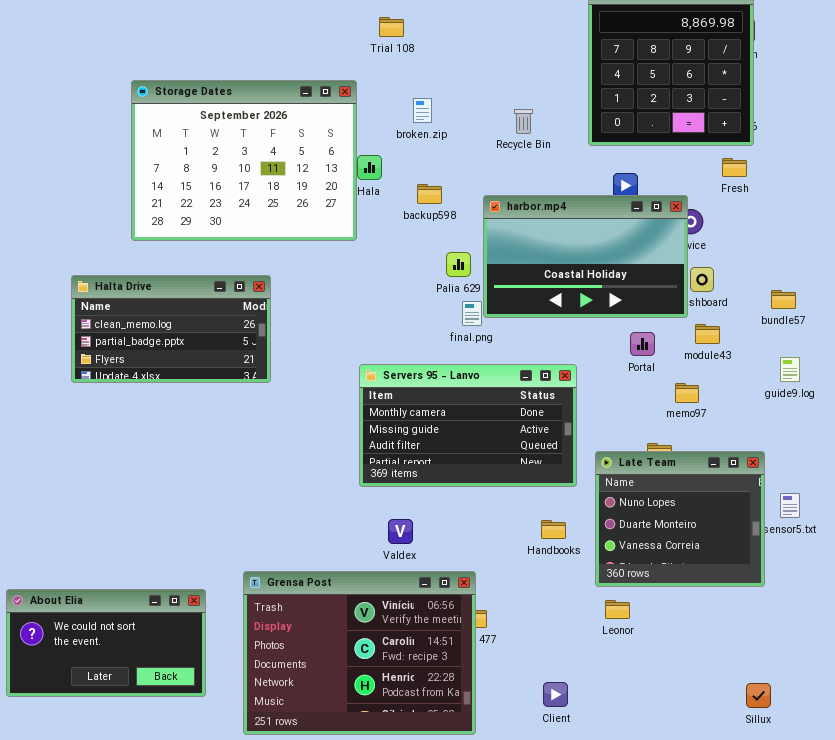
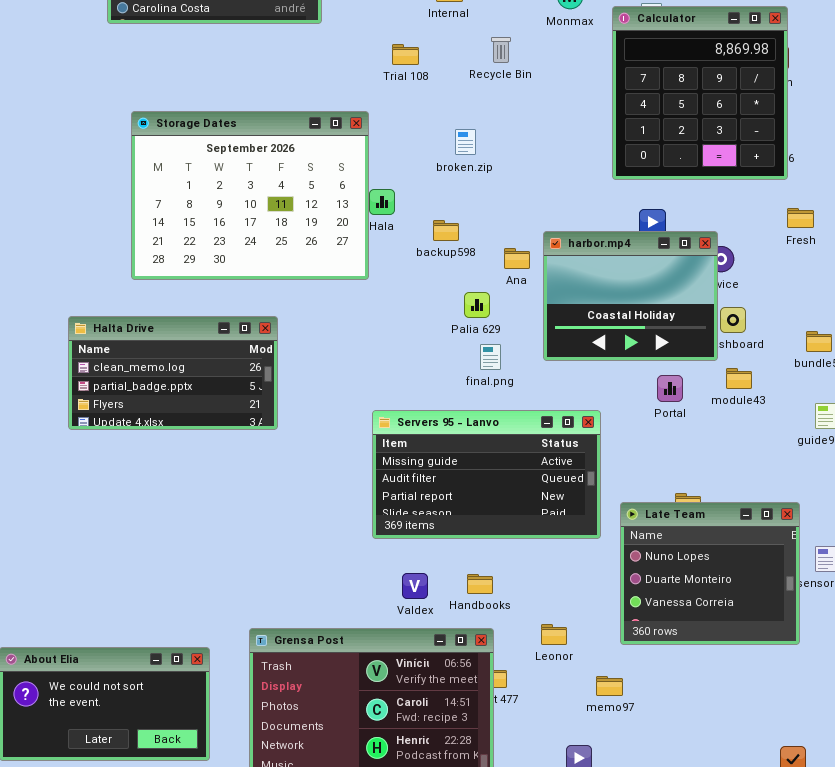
broken.zip: [413,98,432,123] -> [455,129,476,155], moved
Recycle Bin: [514,109,533,134] -> [491,37,511,63], moved
Fresh: [722,158,747,177] -> [787,208,814,228], moved
harbor.mp4: [483,195,688,318] -> [543,231,718,361], resized
Servers 95 - Lanvo: [359,364,577,487] -> [372,410,601,539], scrolled down 1 row
memo97: [675,383,699,403] -> [596,676,623,696], moved
Handbooks: [541,520,566,539] -> [467,574,493,594], moved
Leonor: [605,600,630,619] -> [541,624,567,645], moved

